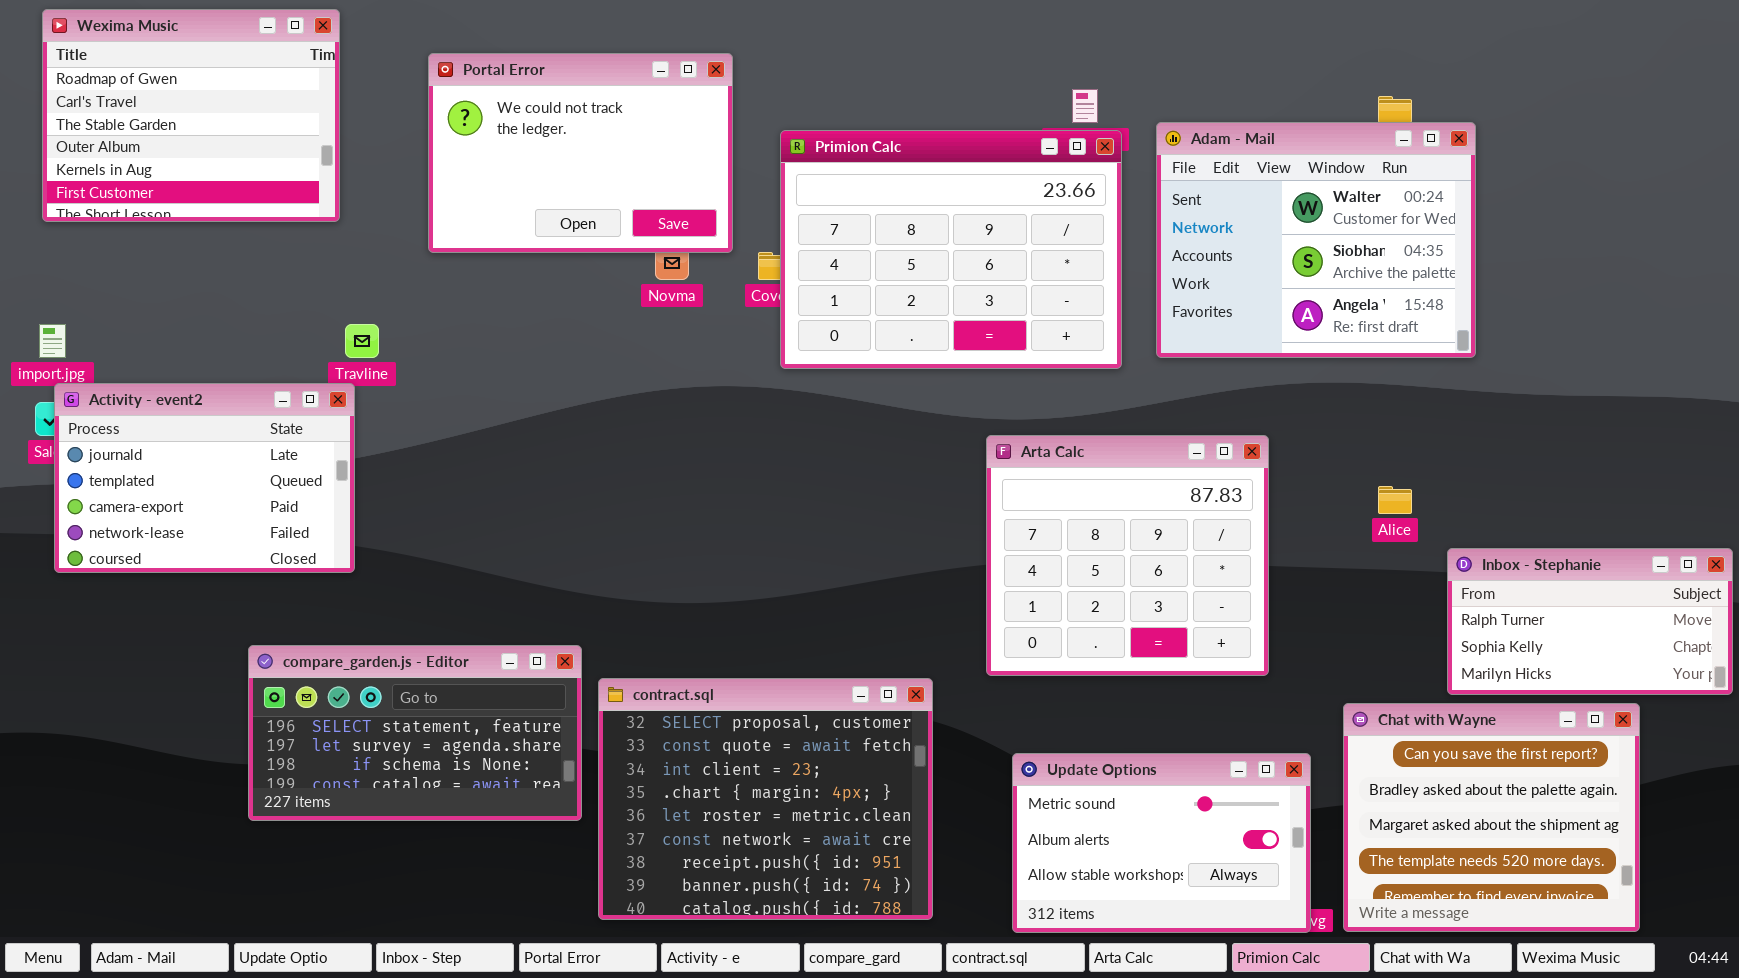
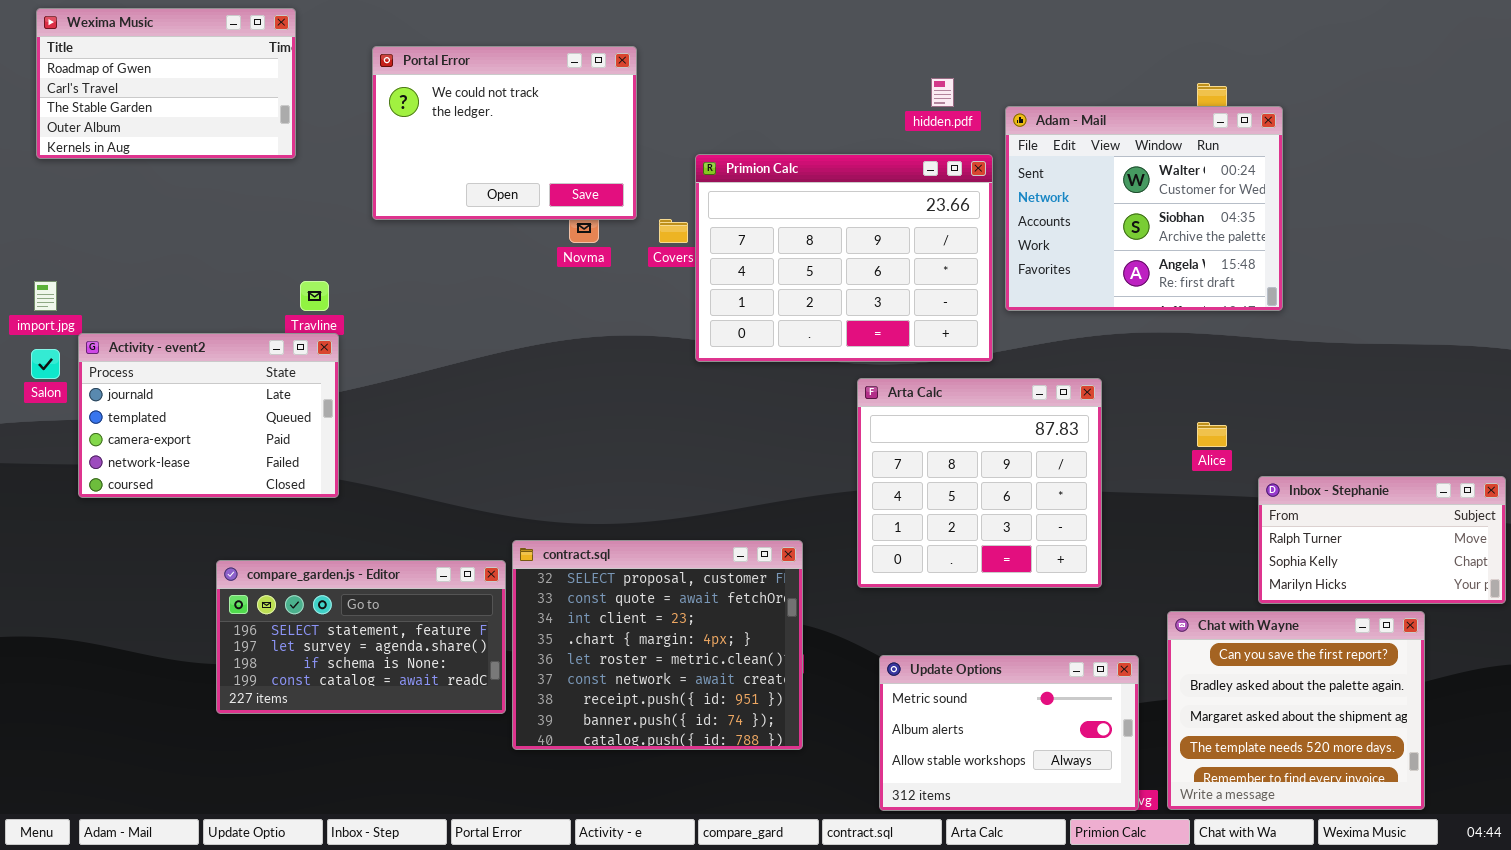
Wexima Music: [42,9,340,222] -> [36,8,296,159], resized
Primion Calc: [780,130,1122,369] -> [695,154,993,362], moved
Activity - event2: [54,383,355,573] -> [78,333,339,498], moved
contract.sql: [598,678,933,920] -> [512,540,803,750], moved

